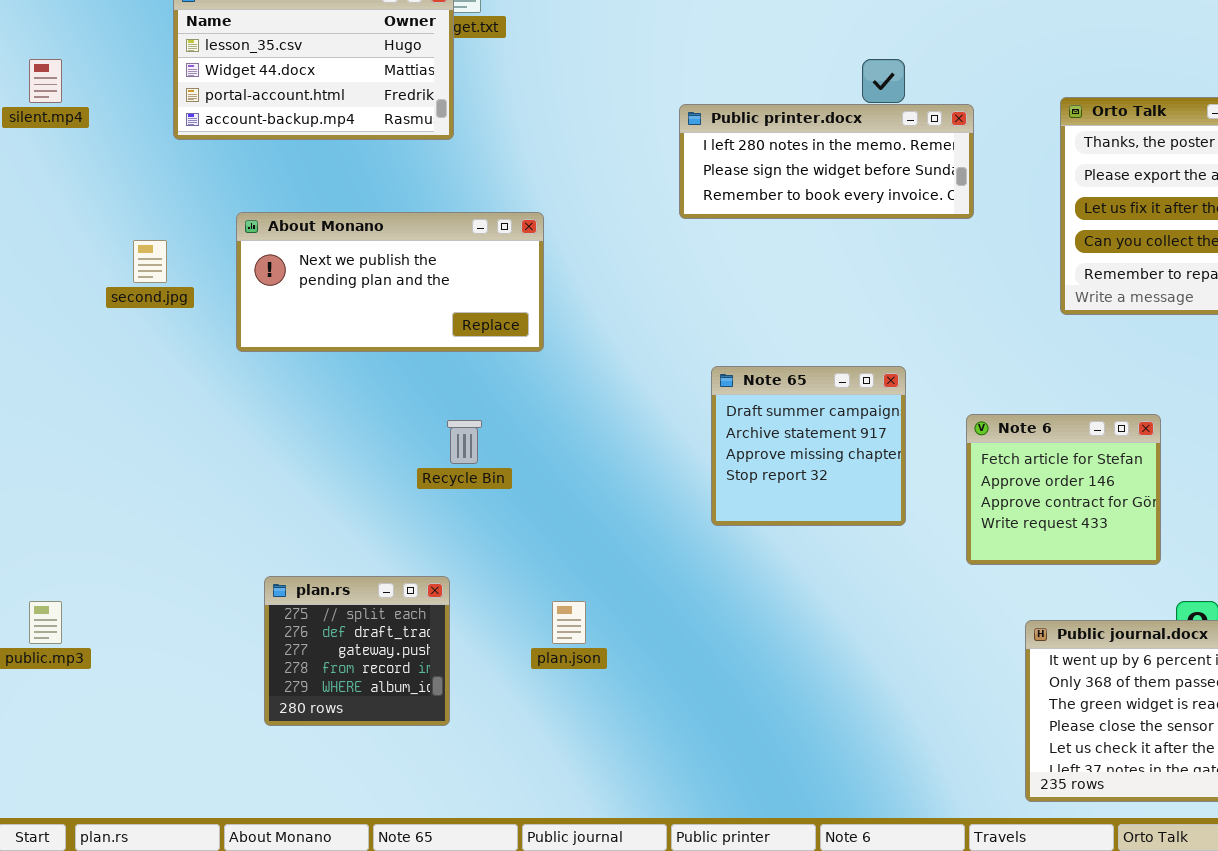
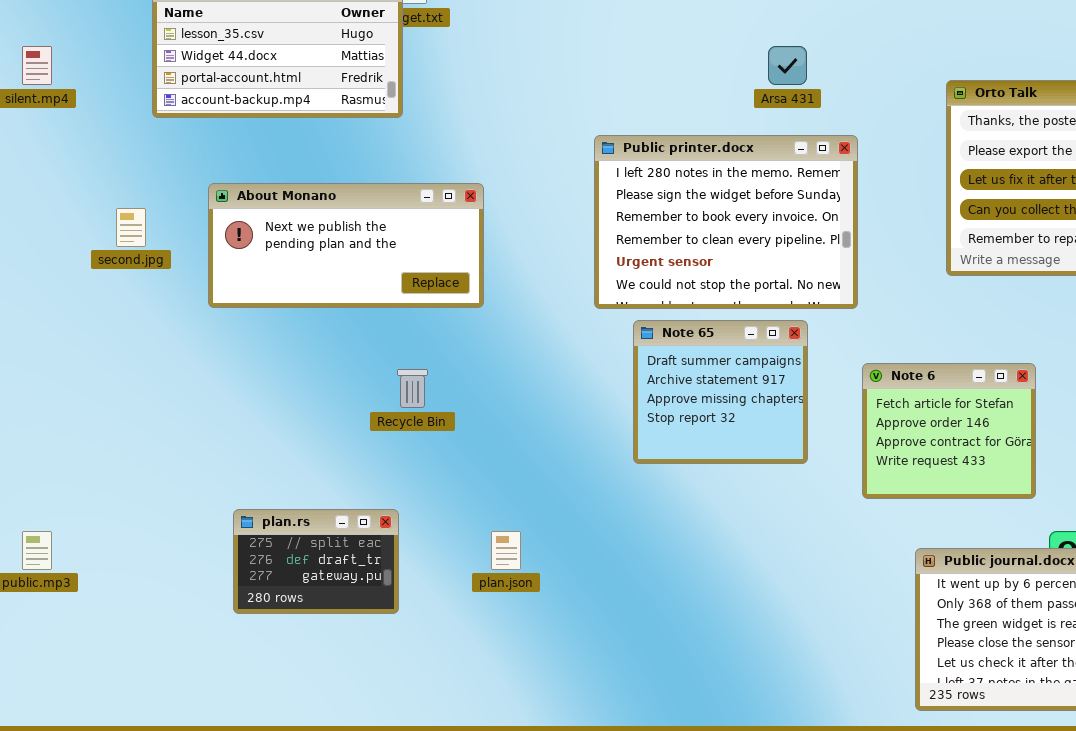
Public printer.docx: [679,104,974,219] -> [594,135,858,309], moved, resized
plan.rs: [264,576,450,726] -> [233,509,399,614], resized

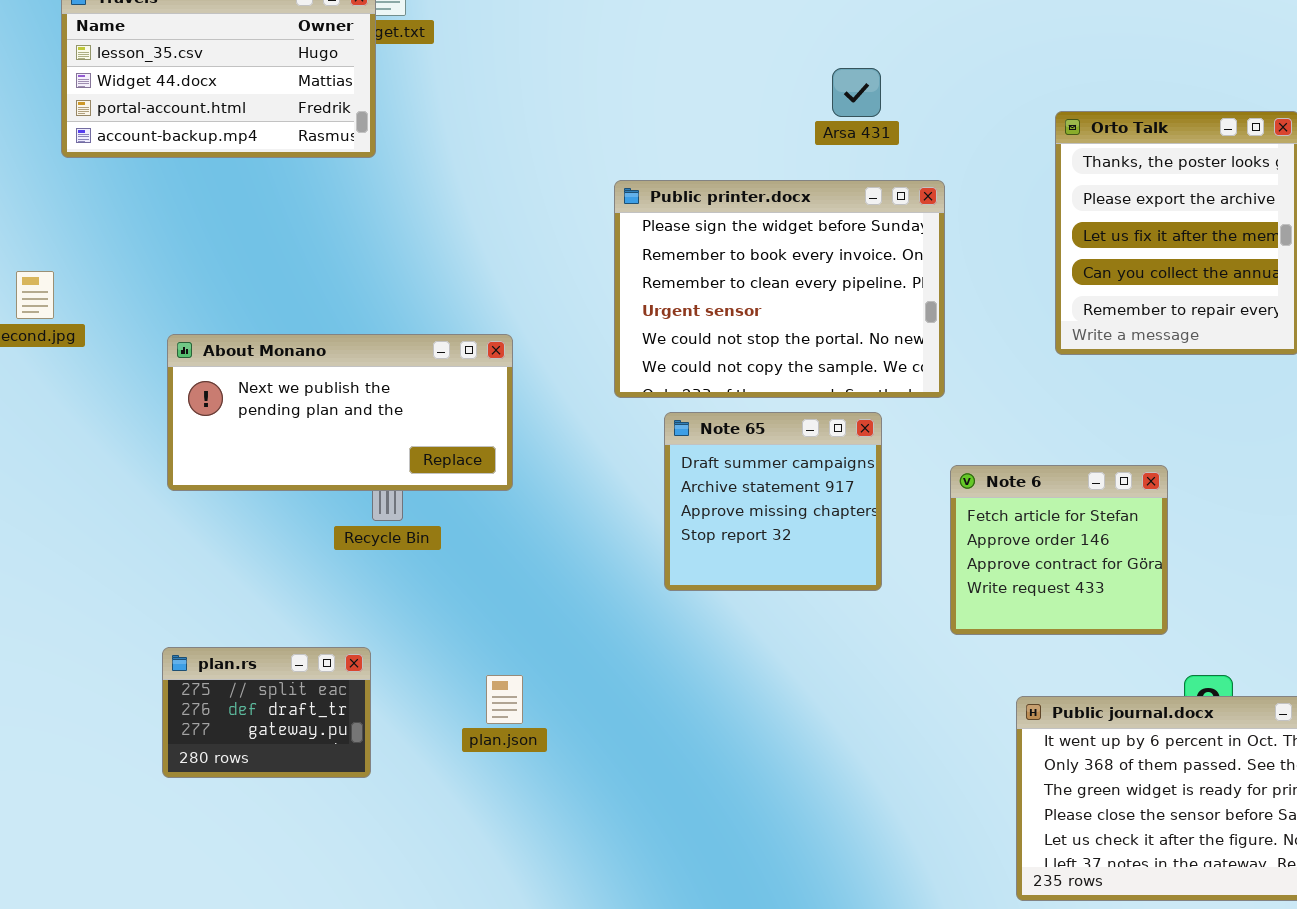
Public printer.docx: [594,135,858,309] -> [614,180,945,398], scrolled down 1 row
About Monano: [208,183,484,308] -> [167,334,513,491], moved

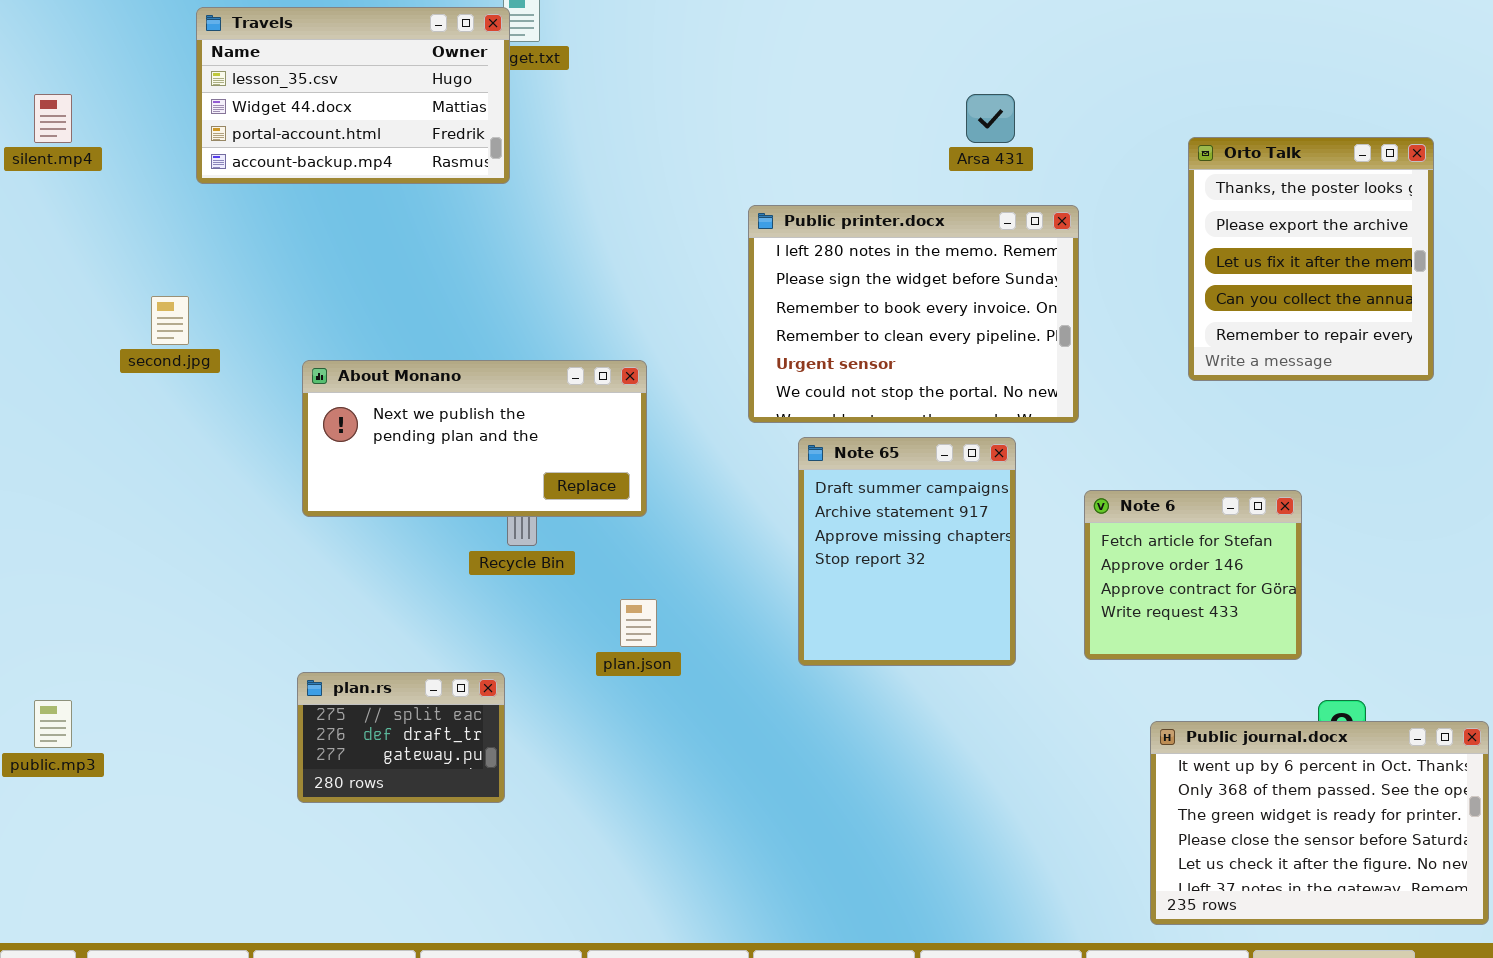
Public printer.docx: [614,180,945,398] -> [748,205,1079,423], scrolled up 1 row
Note 65: [664,412,882,591] -> [798,437,1016,666], resized
plan.json: [486,675,523,724] -> [620,599,657,647], moved

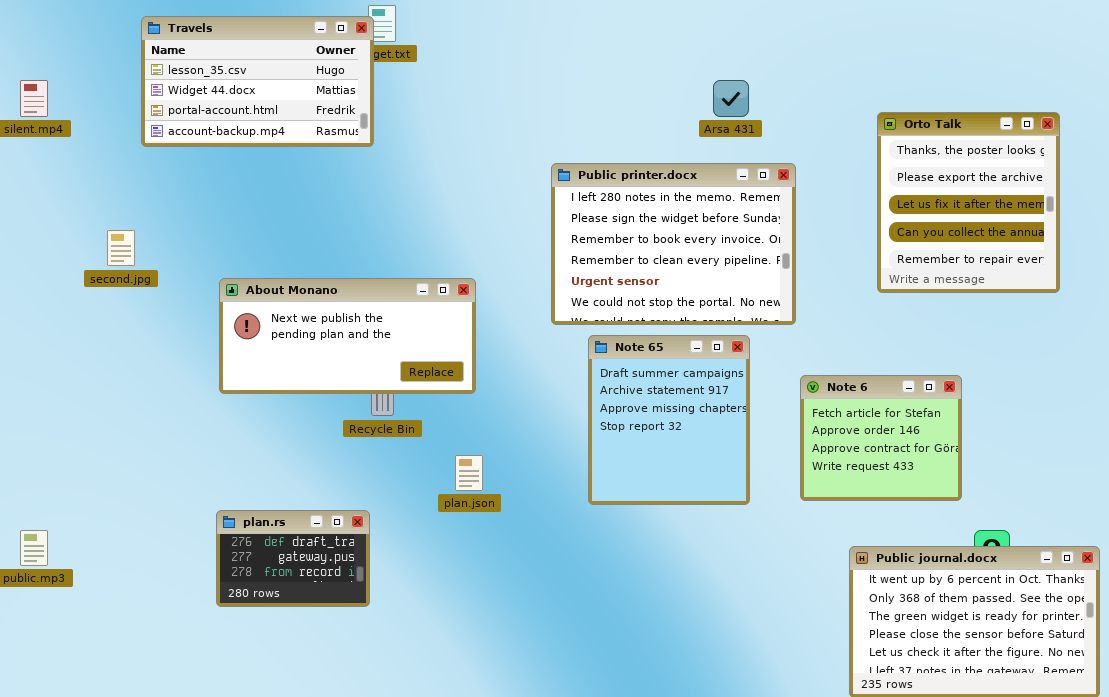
plan.rs: [297,672,505,803] -> [216,510,370,607], scrolled down 1 row

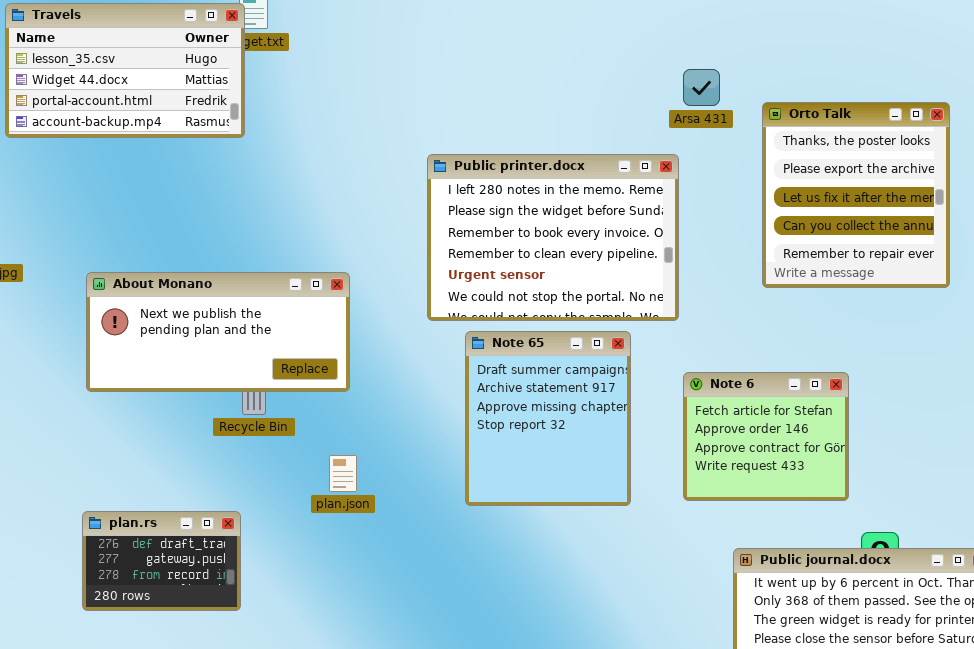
Arsa 431: [713,80,749,117] -> [683,69,720,106], moved

